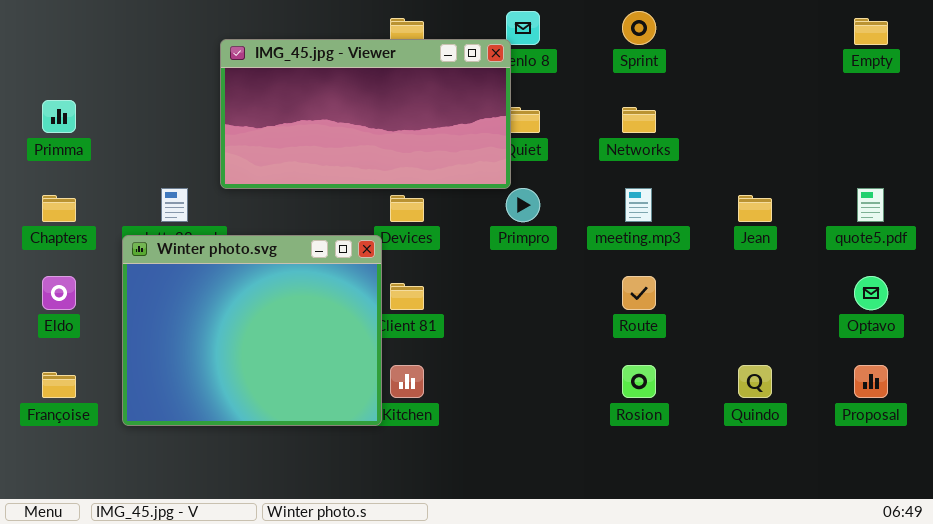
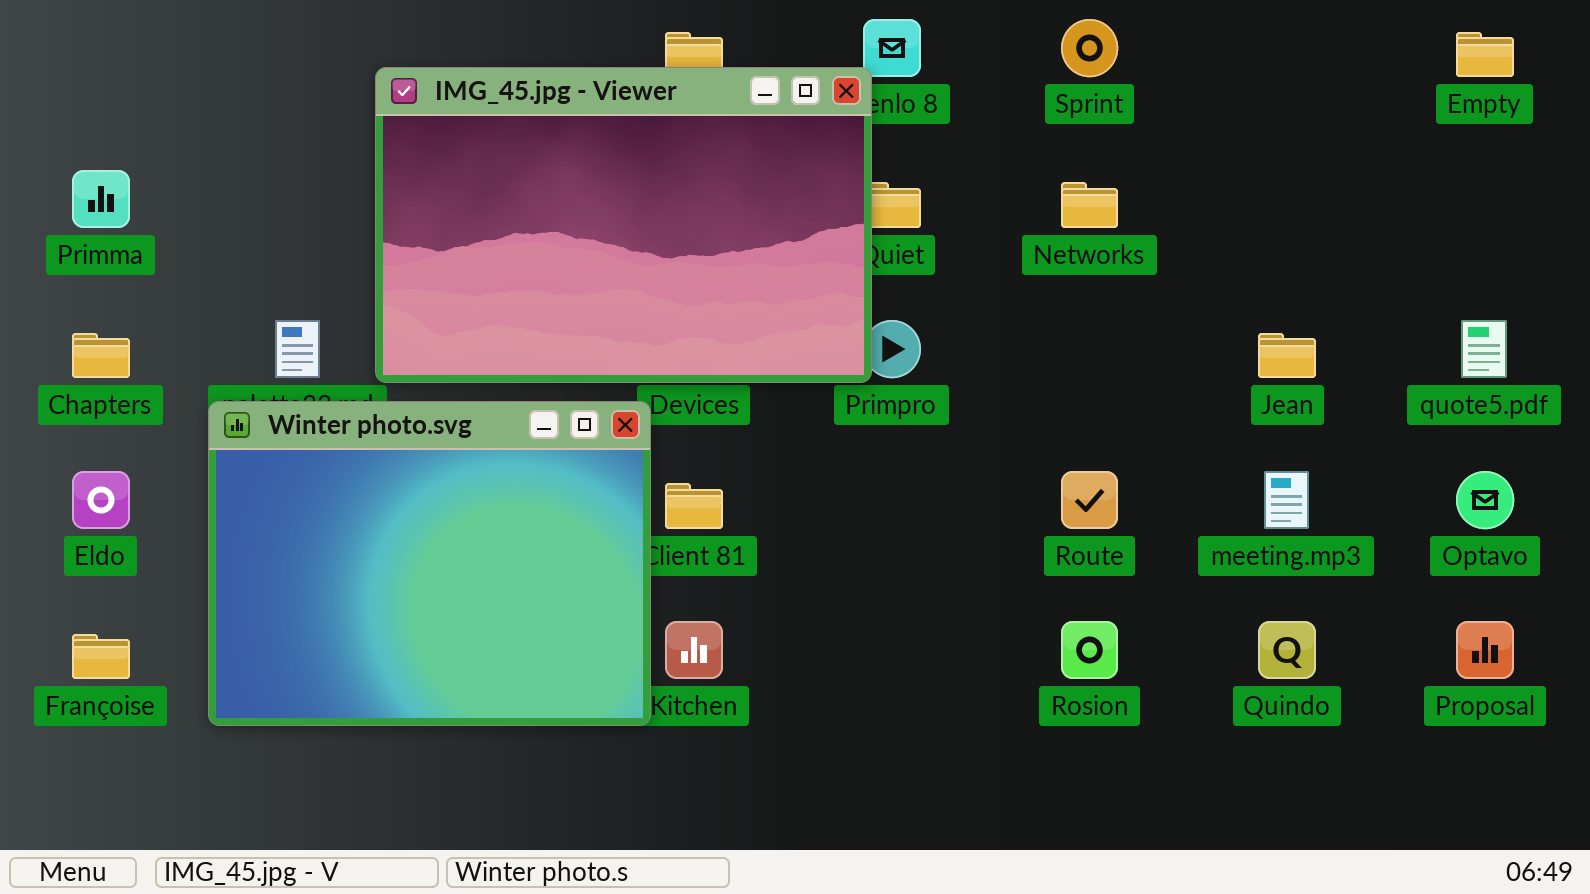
IMG_45.jpg - Viewer: [220,39,511,189] -> [375,67,872,383], resized
meeting.mp3: [625,188,652,222] -> [1264,471,1309,529], moved

